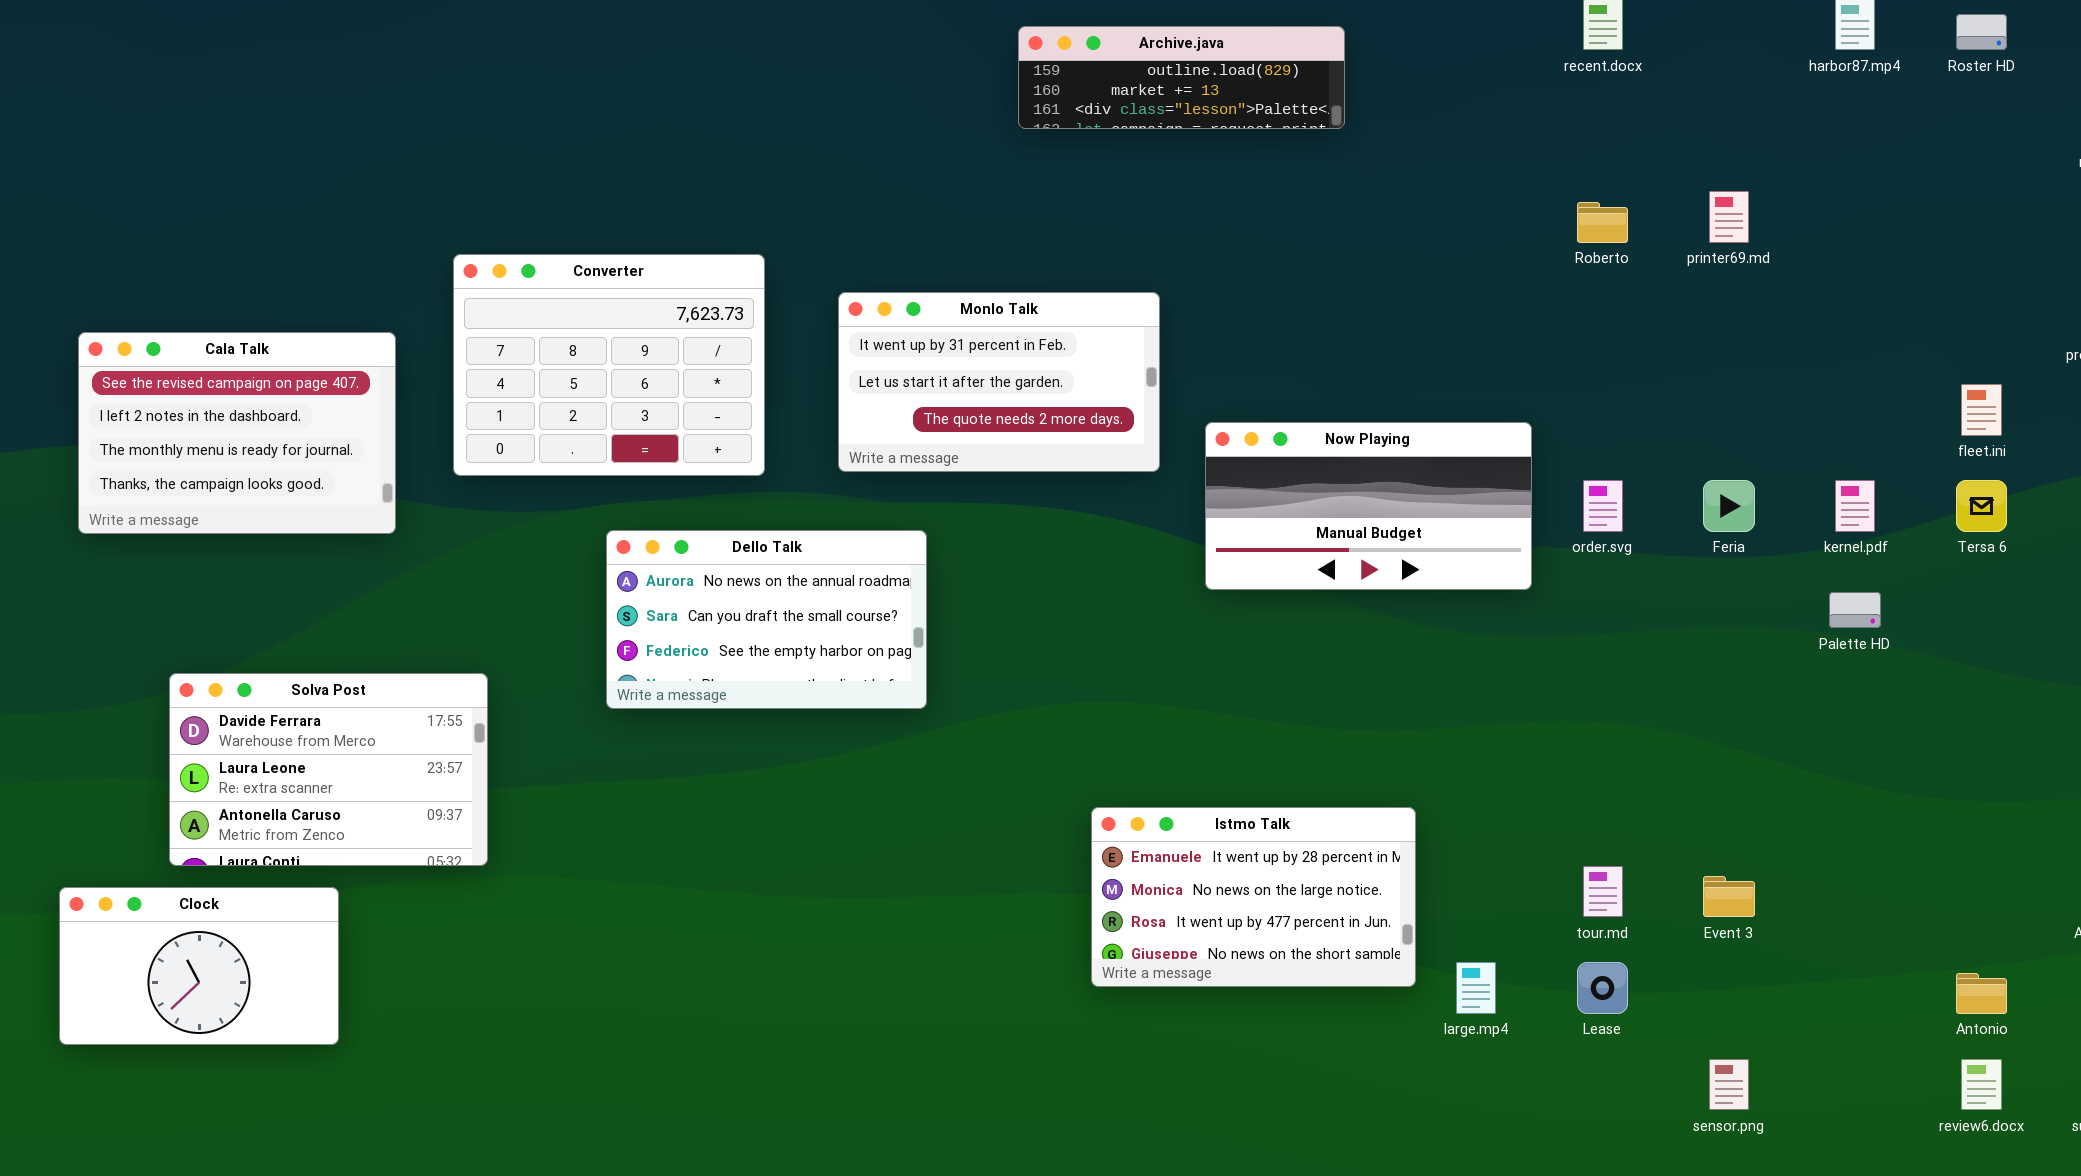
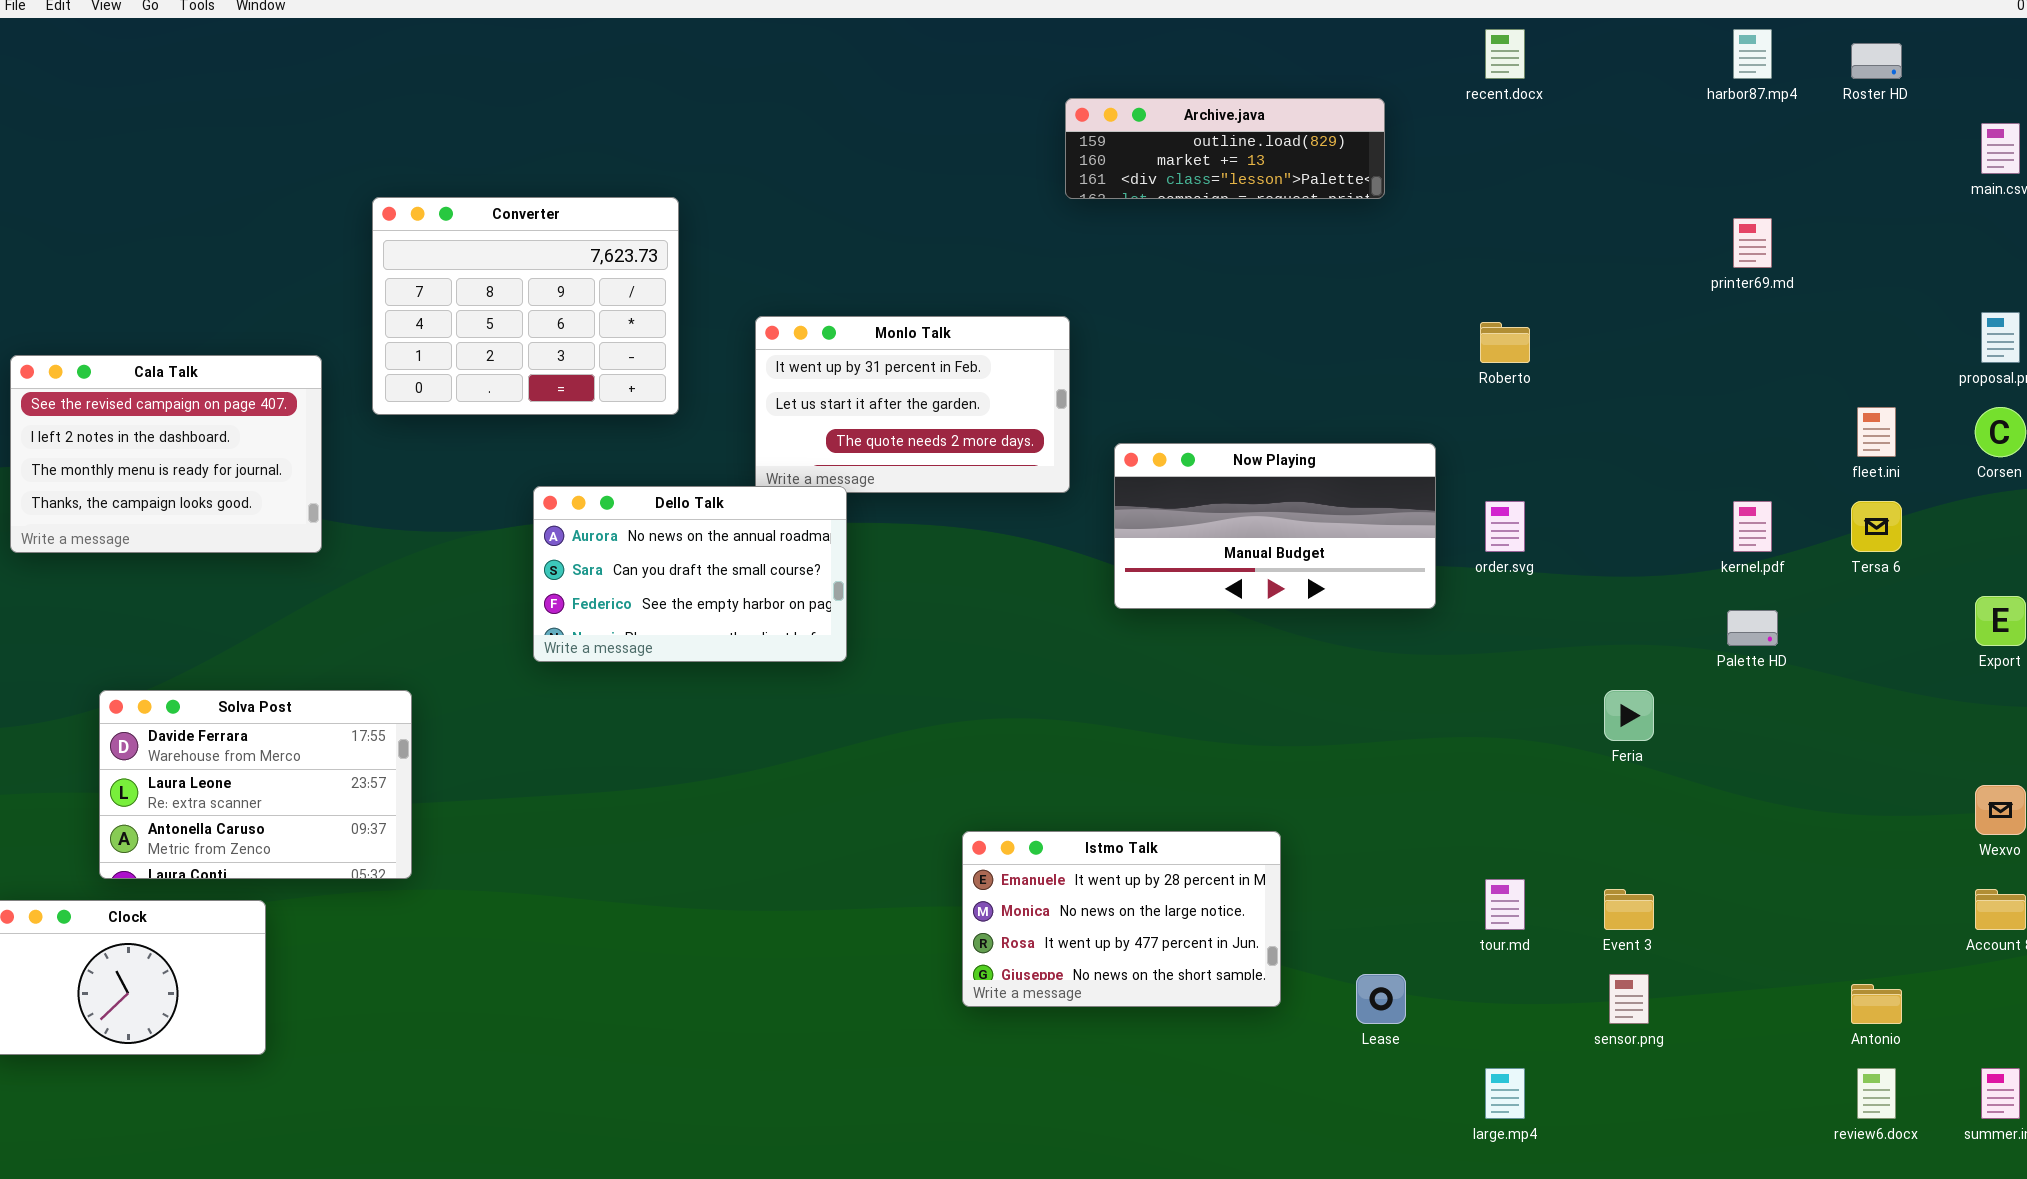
Archive.java: [1018,26,1345,129] -> [1065,98,1385,199], moved
printer69.md: [1709,191,1749,243] -> [1733,218,1772,268], moved
Roberto: [1577,202,1628,243] -> [1480,322,1530,363], moved
Converter: [453,254,765,476] -> [372,197,679,415], moved
Feria: [1703,480,1755,532] -> [1604,690,1654,741], moved
Dello Talk: [606,530,927,709] -> [533,486,847,662], moved
Istmo Talk: [1091,807,1416,987] -> [962,831,1281,1007], moved
large.mp4: [1456,962,1496,1014] -> [1485,1068,1525,1119], moved
Lease: [1577,962,1628,1014] -> [1356,974,1406,1024], moved
sensor.png: [1709,1059,1749,1110] -> [1609,974,1649,1024], moved

